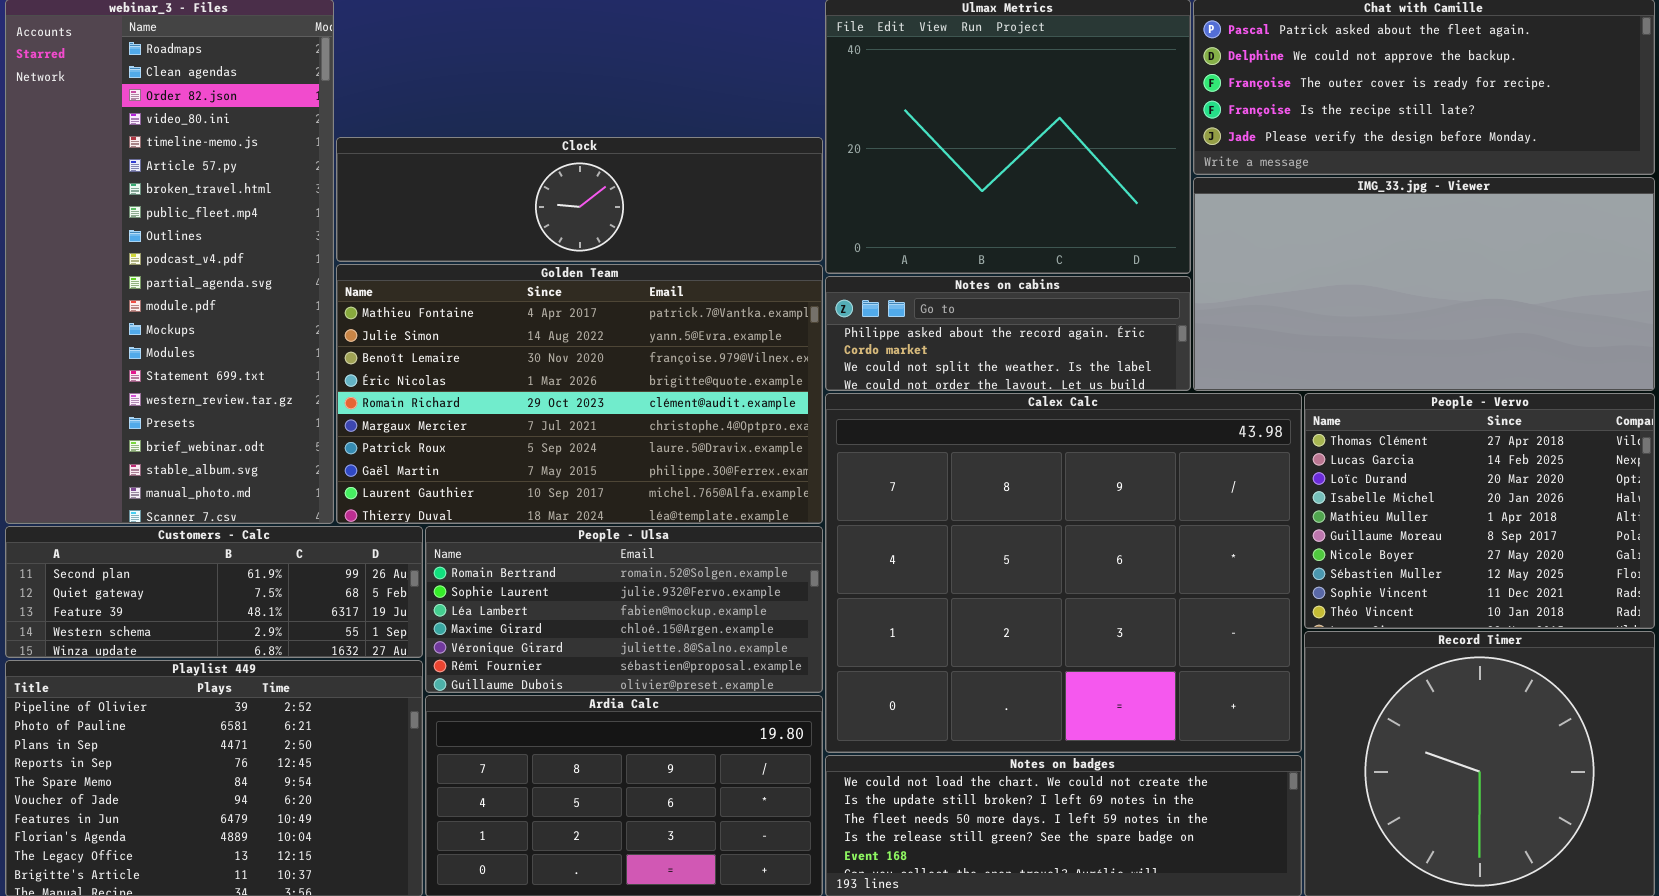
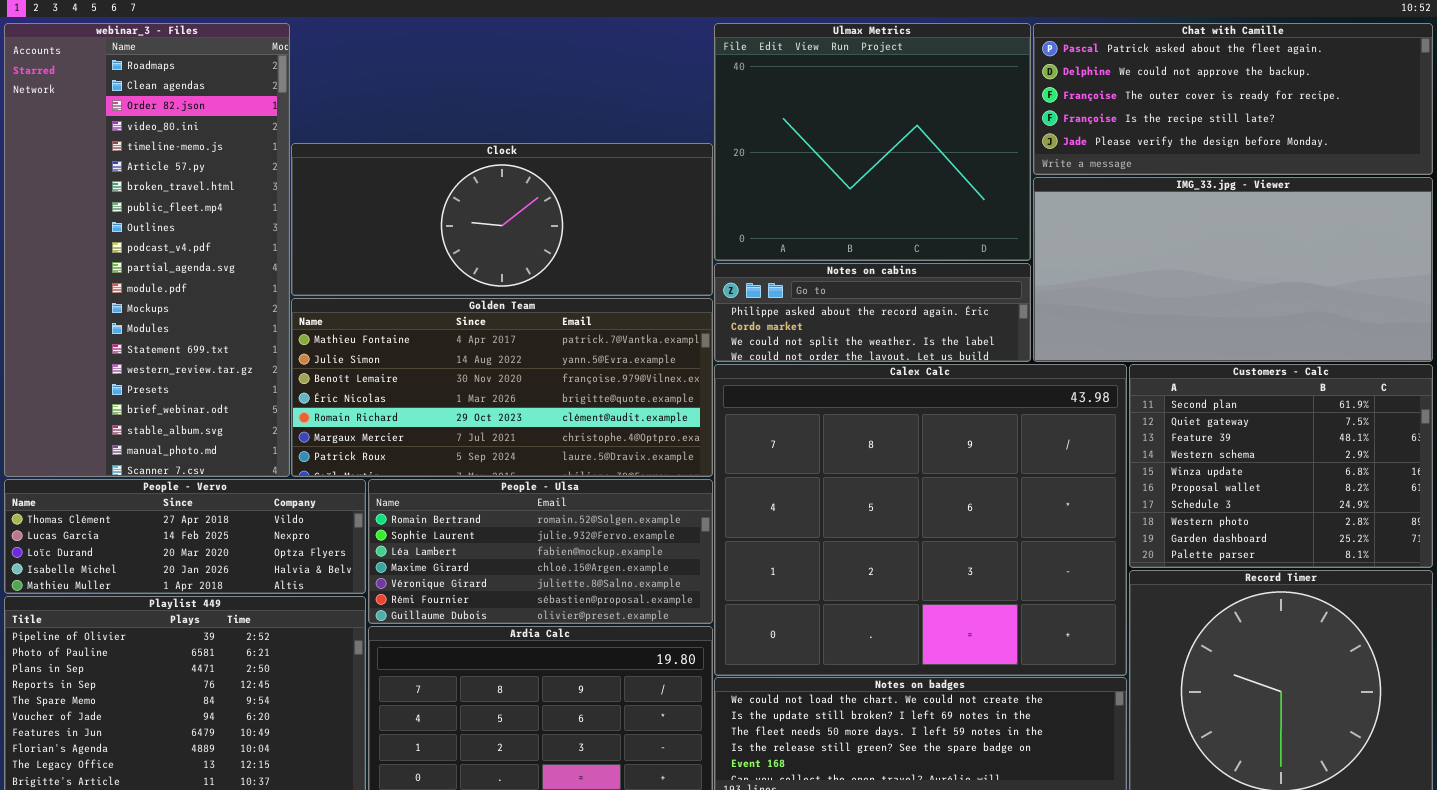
Clock: [336,137,823,262] -> [291,143,713,296], resized
Golden Team: [336,264,823,524] -> [291,298,713,477], resized
People - Vervo: [1304,393,1655,629] -> [4,479,366,594], moved, resized
Customers - Calc: [5,526,423,658] -> [1129,364,1433,568], moved, resized

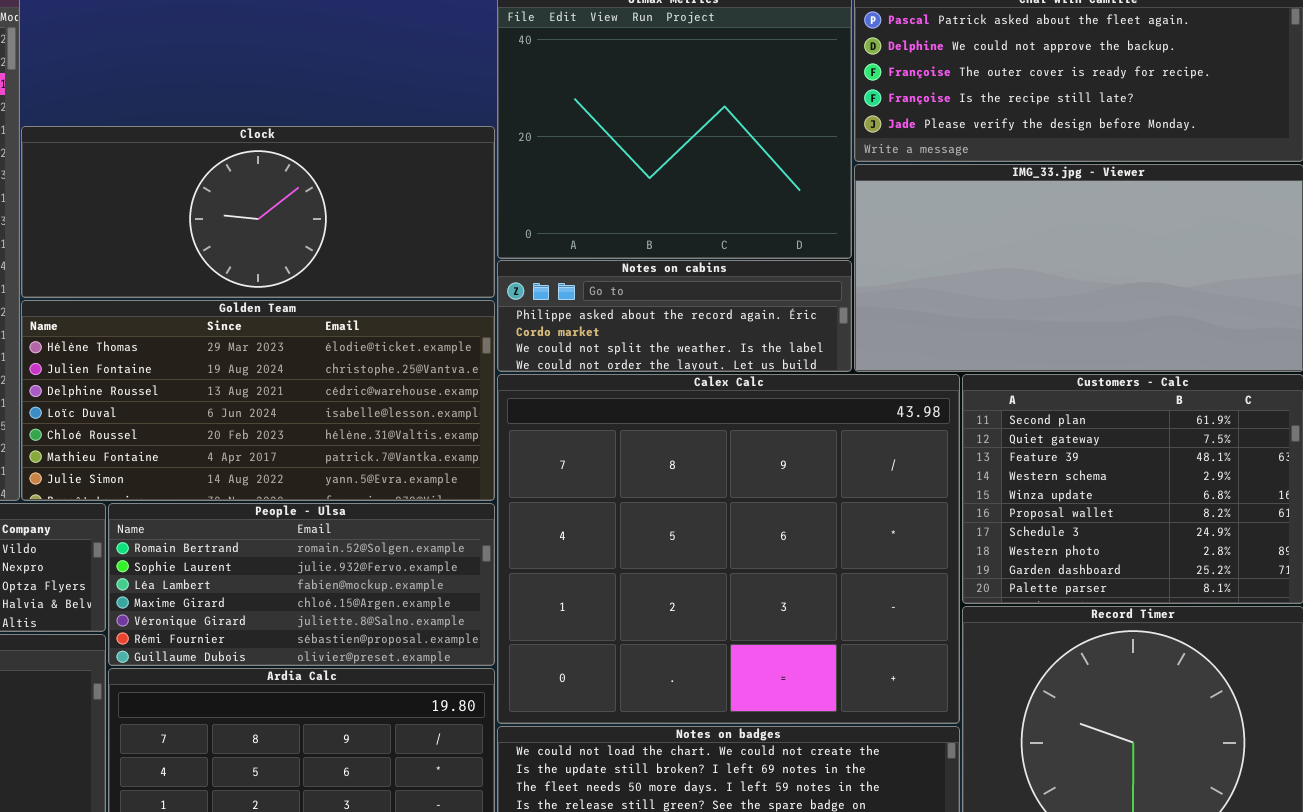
Golden Team: [291,298,713,477] -> [21,300,495,501], scrolled up 5 rows

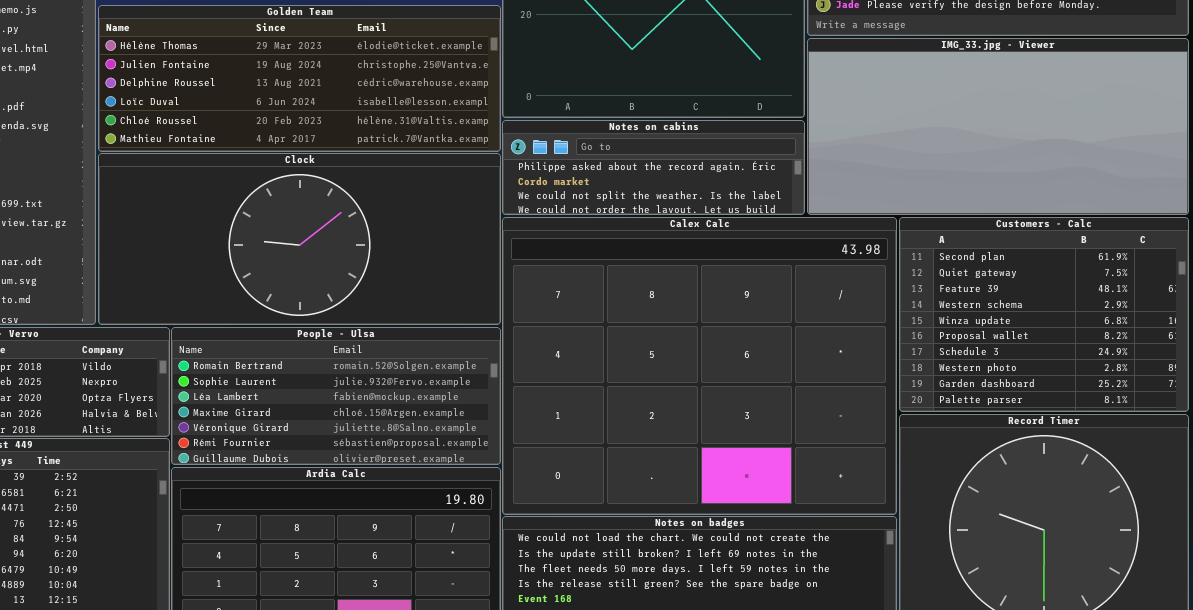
Clock: [21,126,495,298] -> [98,153,501,325], moved, resized
Golden Team: [21,300,495,501] -> [98,5,501,152], moved, resized

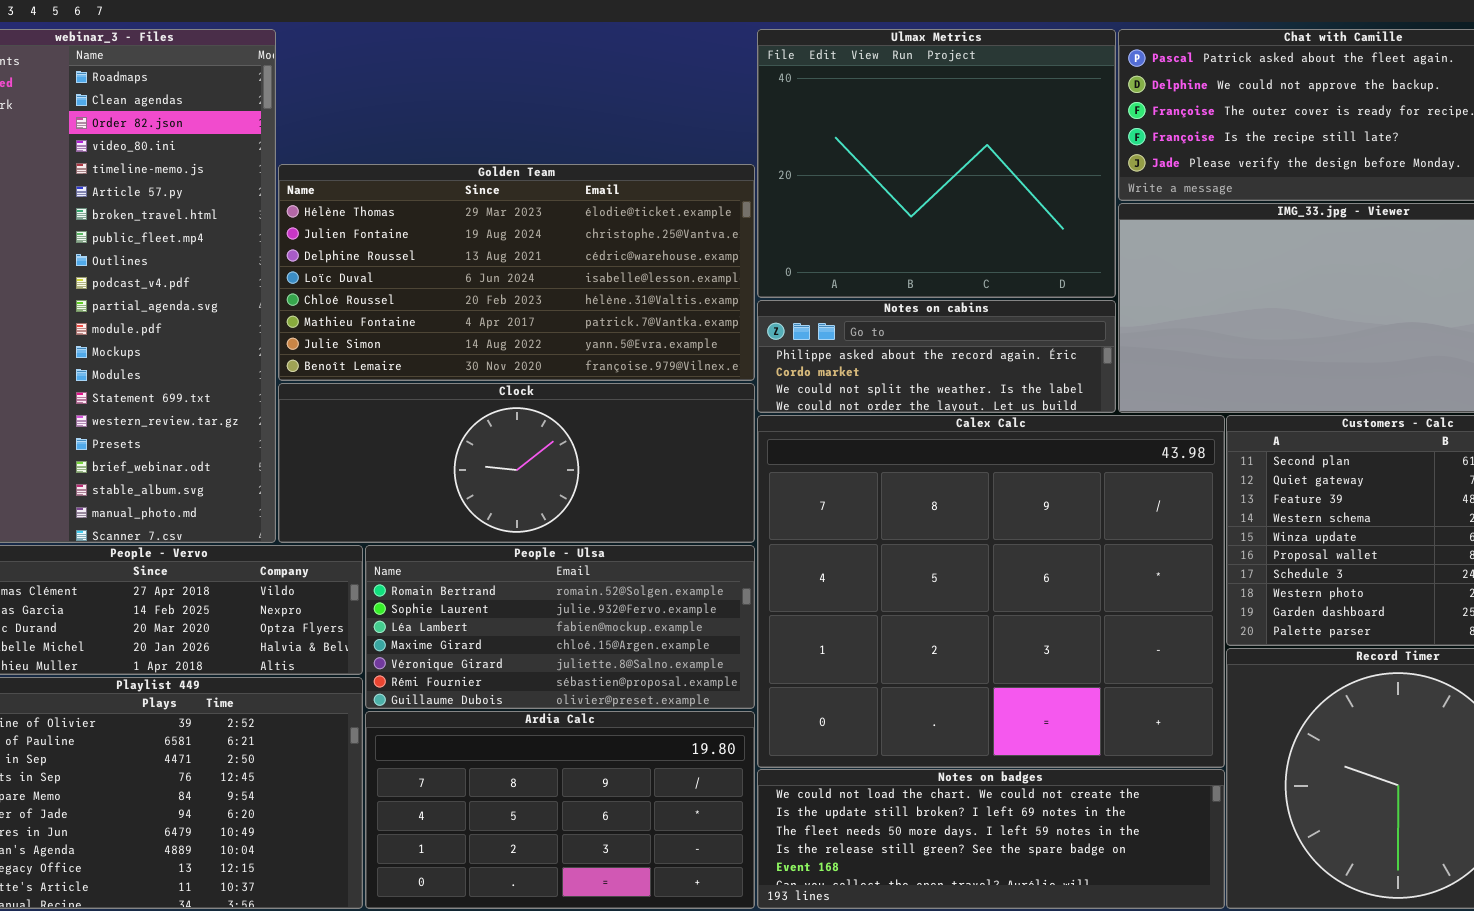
Golden Team: [98,5,501,152] -> [278,164,755,381], resized
Clock: [98,153,501,325] -> [278,383,755,543], resized

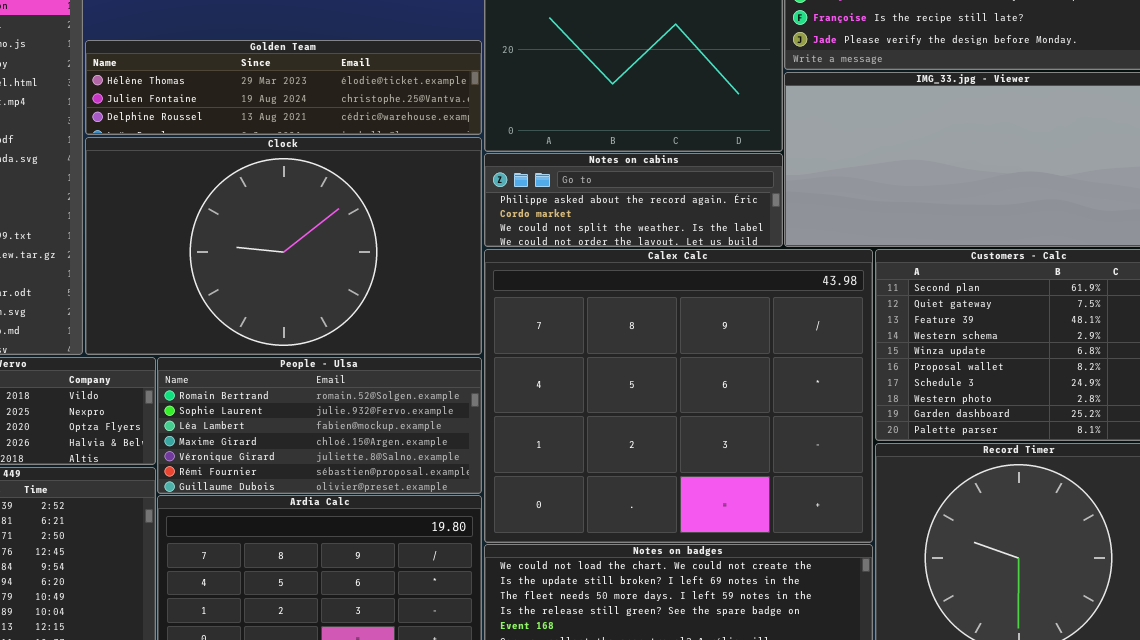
Golden Team: [278,164,755,381] -> [85,40,482,135], resized
Clock: [278,383,755,543] -> [85,137,482,355], resized

